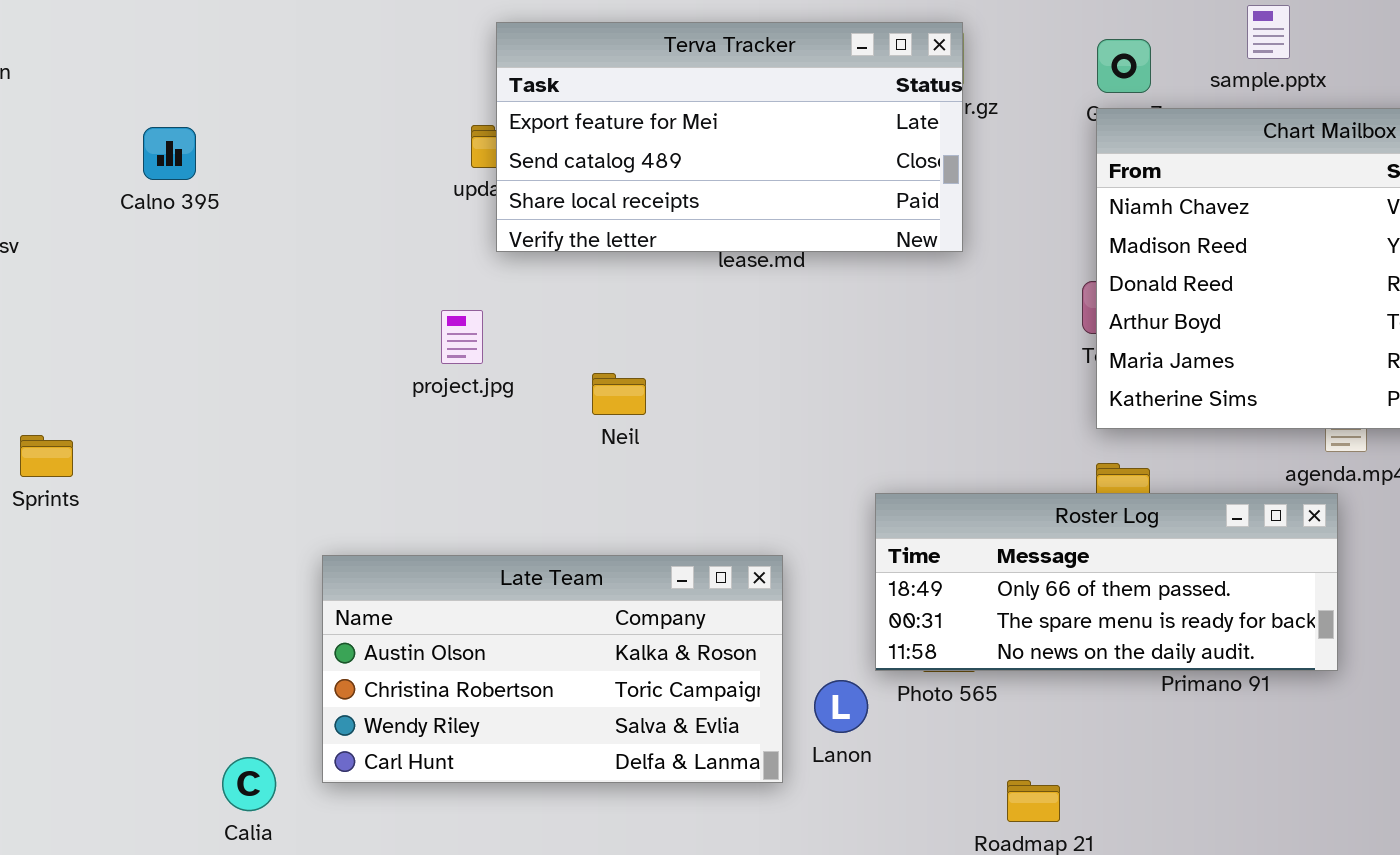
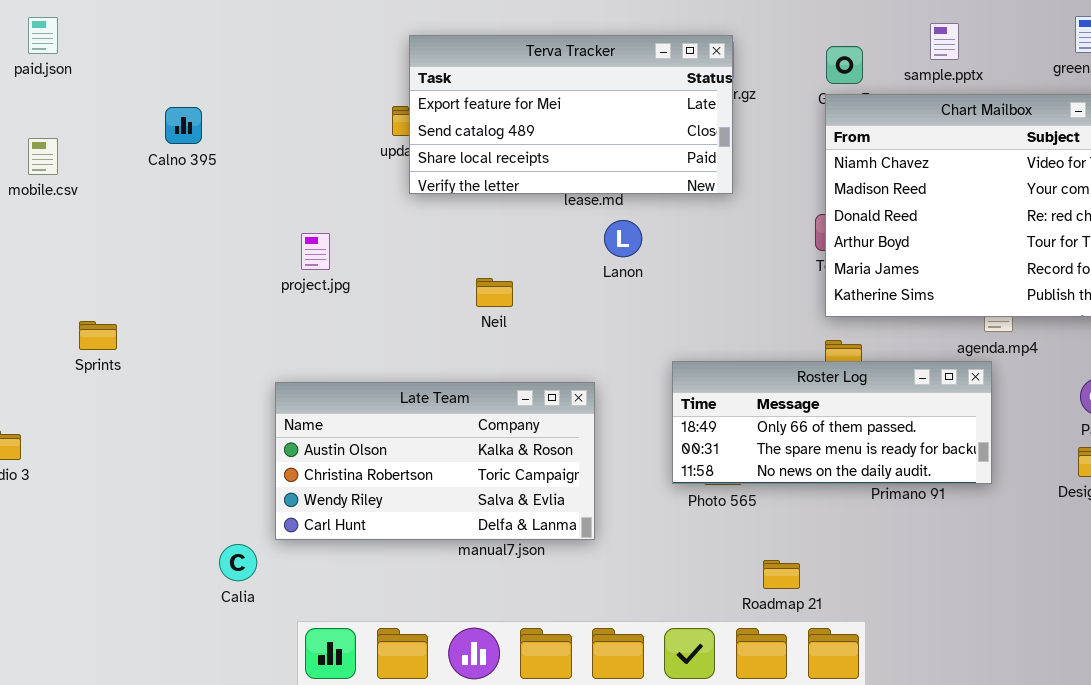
project.jpg: [441,310,483,364] -> [301,233,330,270], moved
Late Team: [322,555,783,783] -> [275,382,595,540], moved
Lanon: [814,680,868,733] -> [604,220,642,257], moved

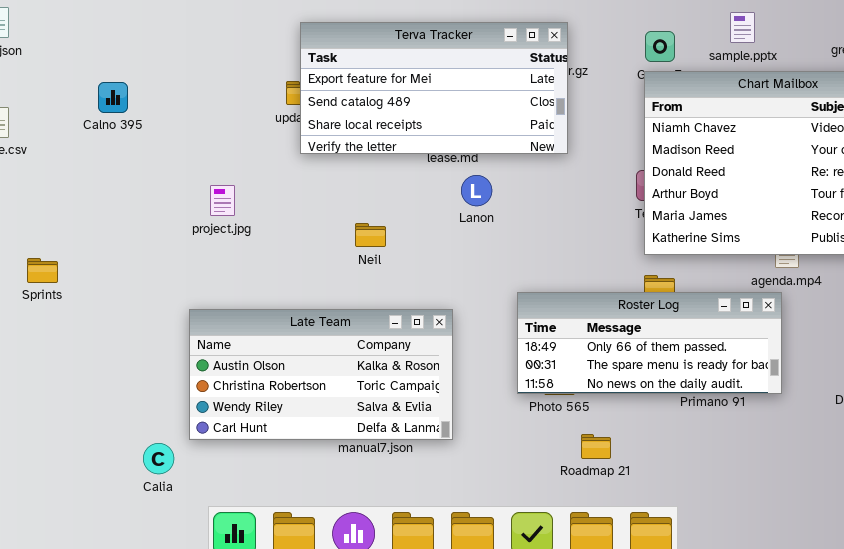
Roadmap 21: [763,560,800,589] -> [581,434,611,459], moved

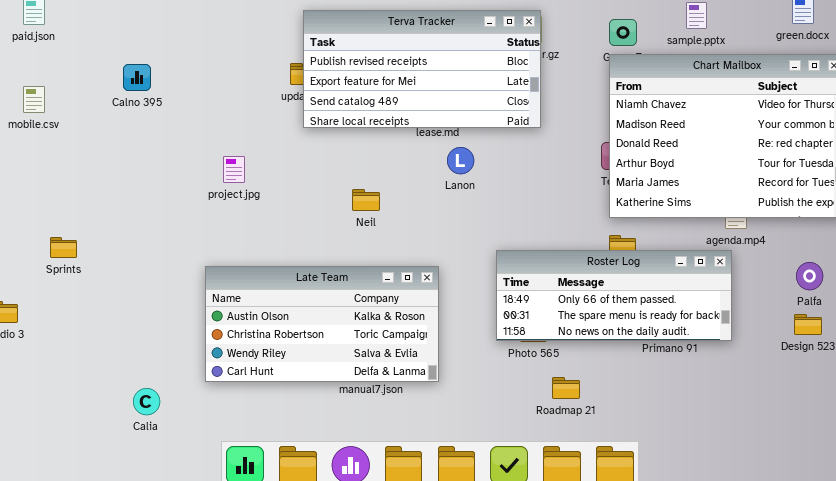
Terva Tracker: [300,22,568,154] -> [303,10,541,128], scrolled up 1 row
Sprints: [27,258,58,283] -> [50,237,77,258], moved
Calia: [143,443,174,474] -> [133,388,160,415], moved

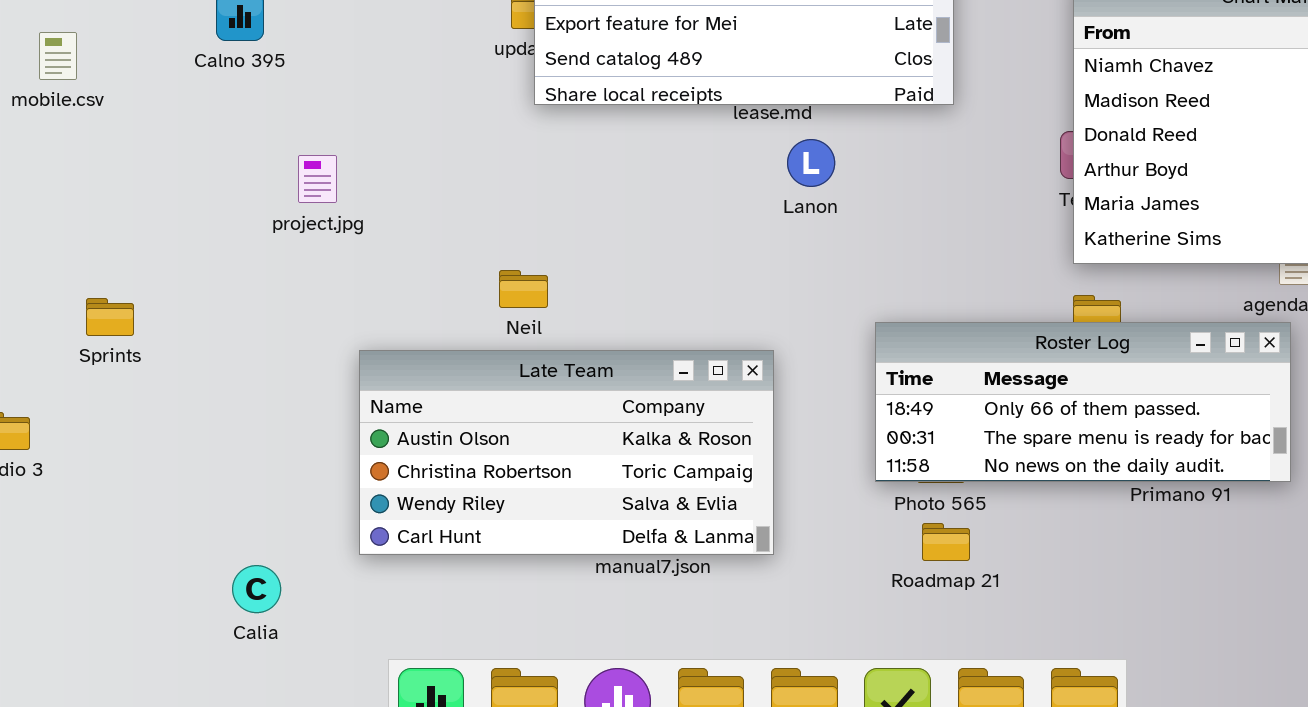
project.jpg: [223,156,245,183] -> [298,155,337,203], moved
Neil: [352,189,380,211] -> [499,270,548,308], moved
Roadmap 21: [552,377,580,399] -> [922,523,970,561], moved

